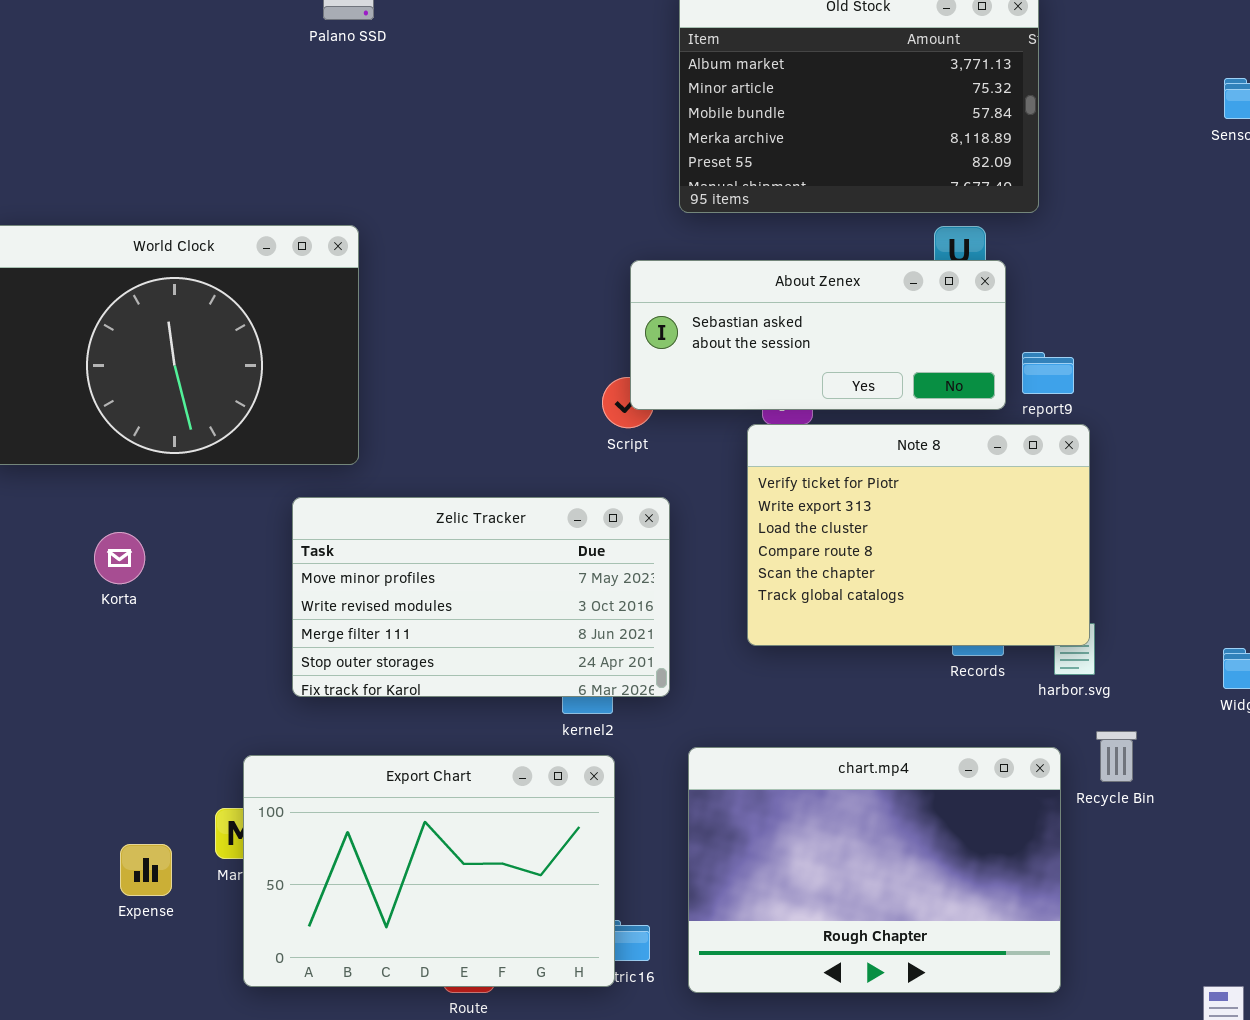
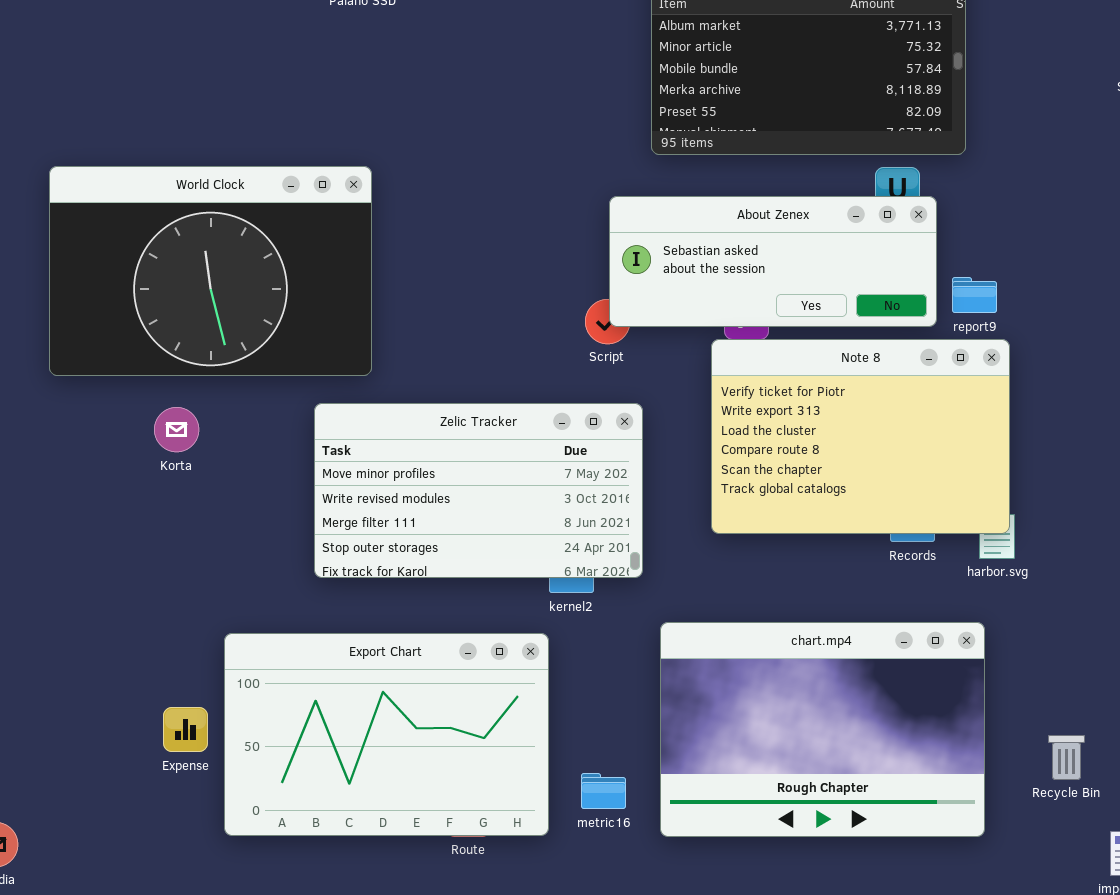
Korta: [94,532,145,584] -> [154,407,199,452], moved
Recycle Bin: [1096,731,1137,782] -> [1048,735,1085,780], moved
Export Chart: [243,755,615,987] -> [224,633,549,836], moved

